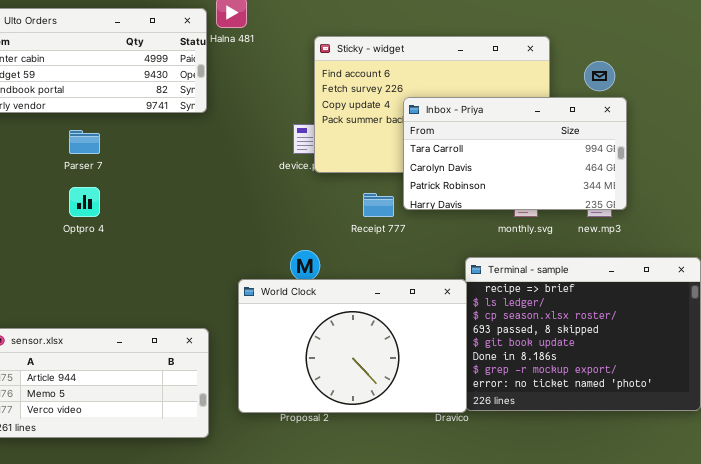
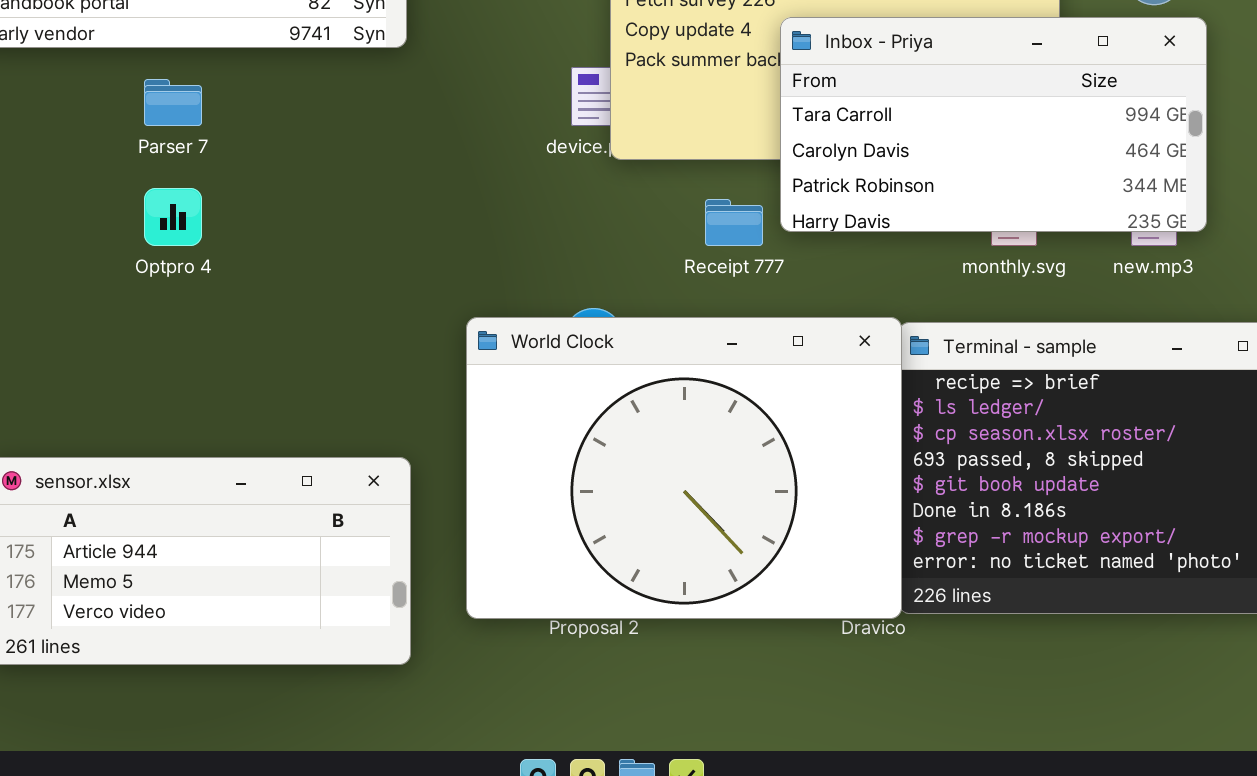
World Clock: [238,279,467,413] -> [466,317,902,619], resized

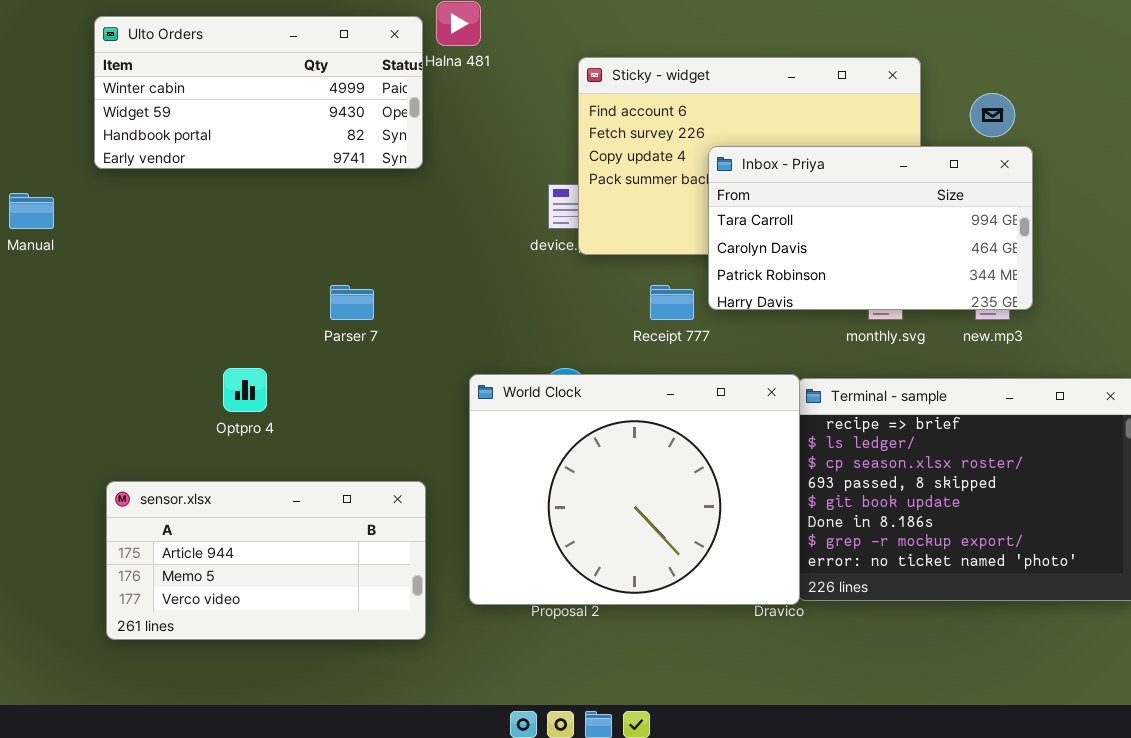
Parser 7: [144,79,202,126] -> [330,285,374,320], moved
Optpro 4: [144,188,202,246] -> [223,368,267,412], moved

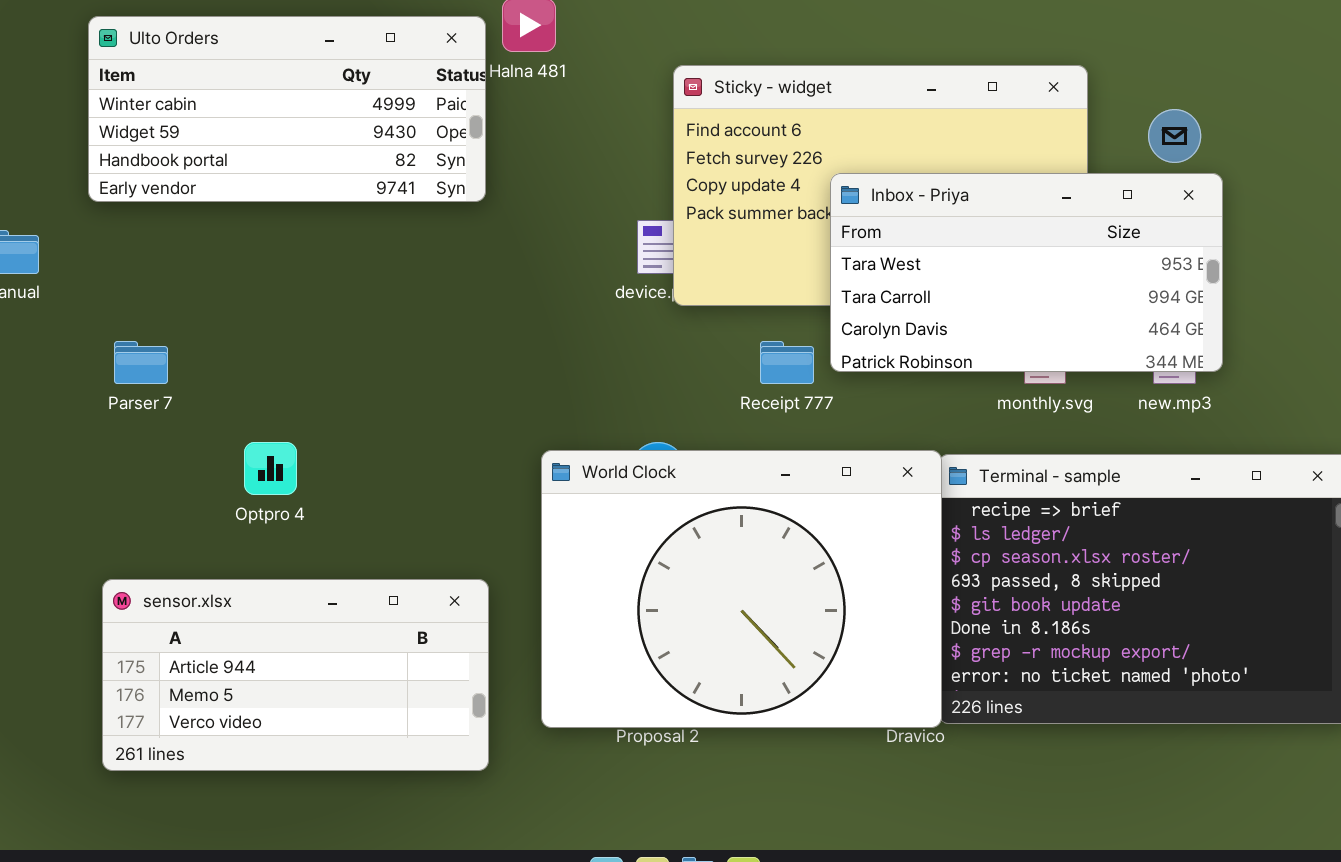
Inbox - Priya: [708,146,1033,310] -> [830,173,1223,372], scrolled up 1 row
Parser 7: [330,285,374,320] -> [114,341,168,384], moved

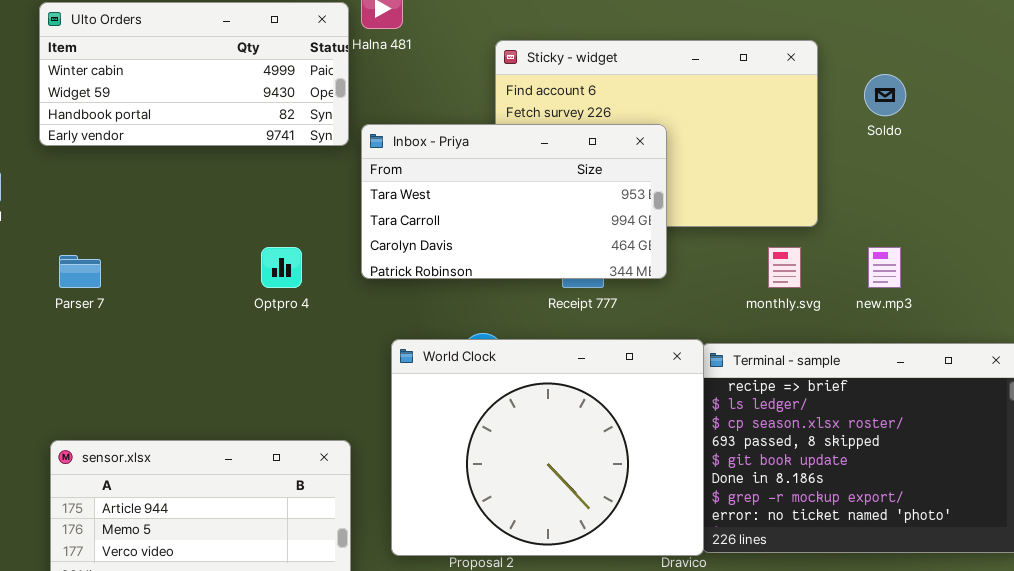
Inbox - Priya: [830,173,1223,372] -> [361,124,667,279], moved
Optpro 4: [244,442,297,495] -> [261,247,302,288], moved

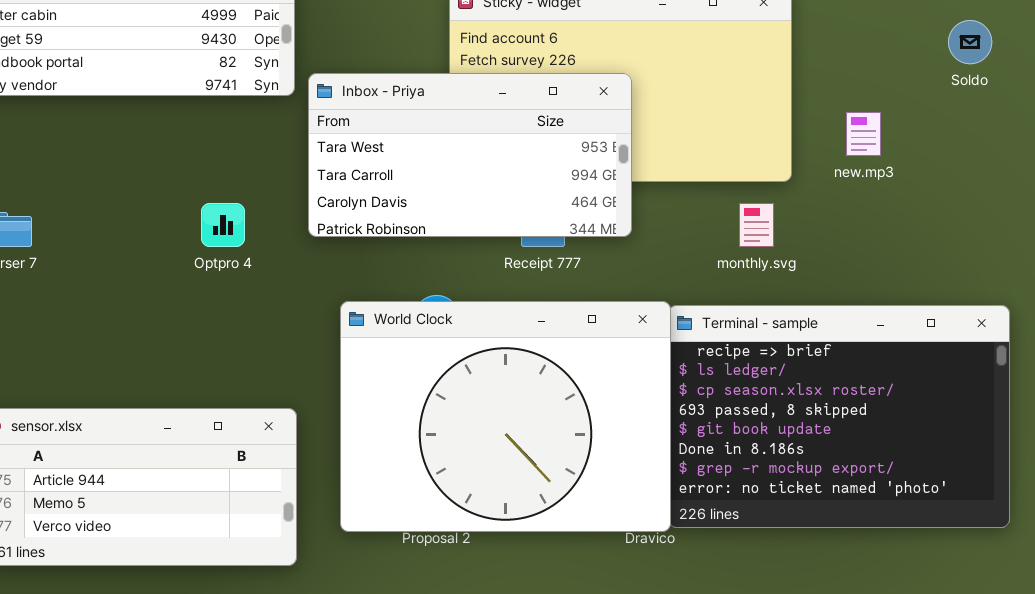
Soldo: [864,74,906,116] -> [948,20,992,64], moved
new.mp3: [868,247,901,288] -> [846,112,881,156], moved

